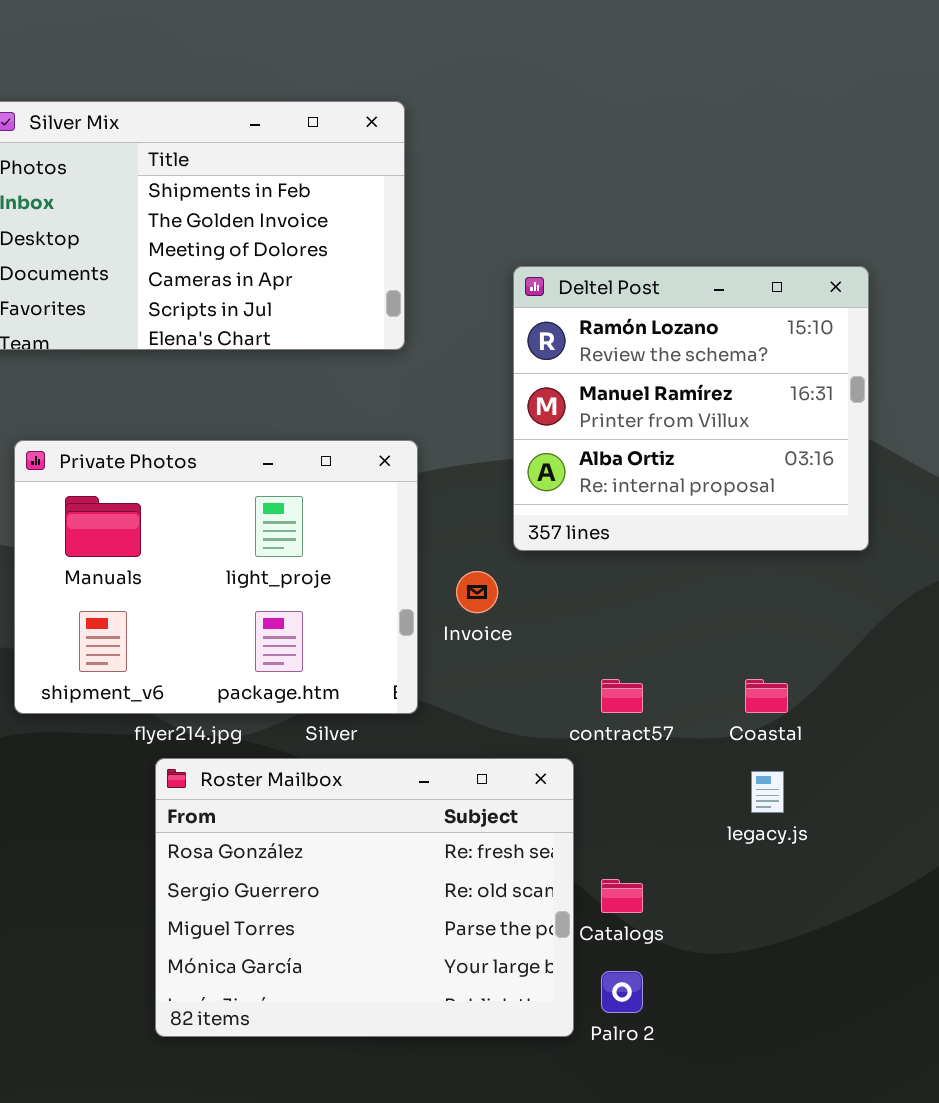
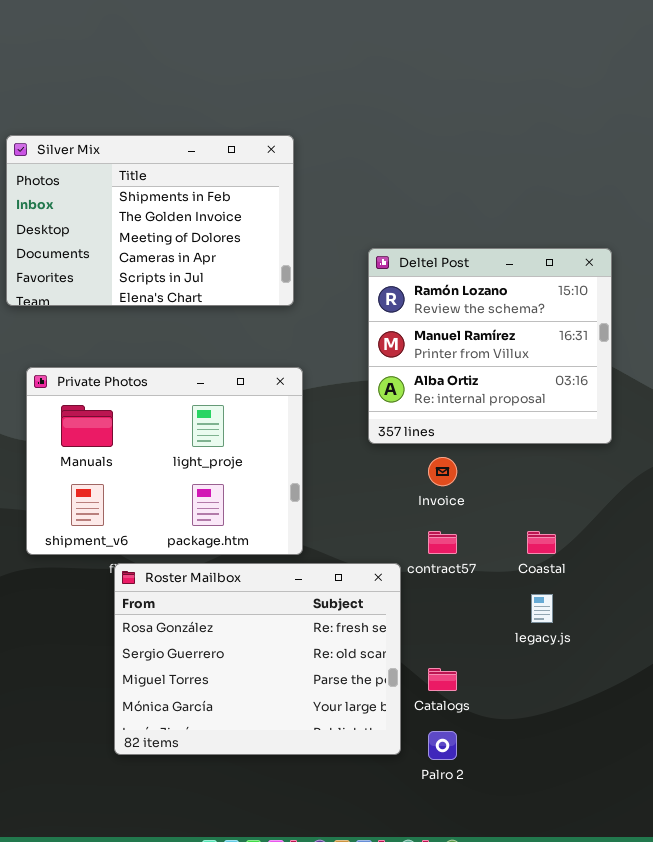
Invoice: [456,571,498,613] -> [428,457,457,486], moved
Roster Mailbox: [155,758,574,1037] -> [114,563,401,755], moved

